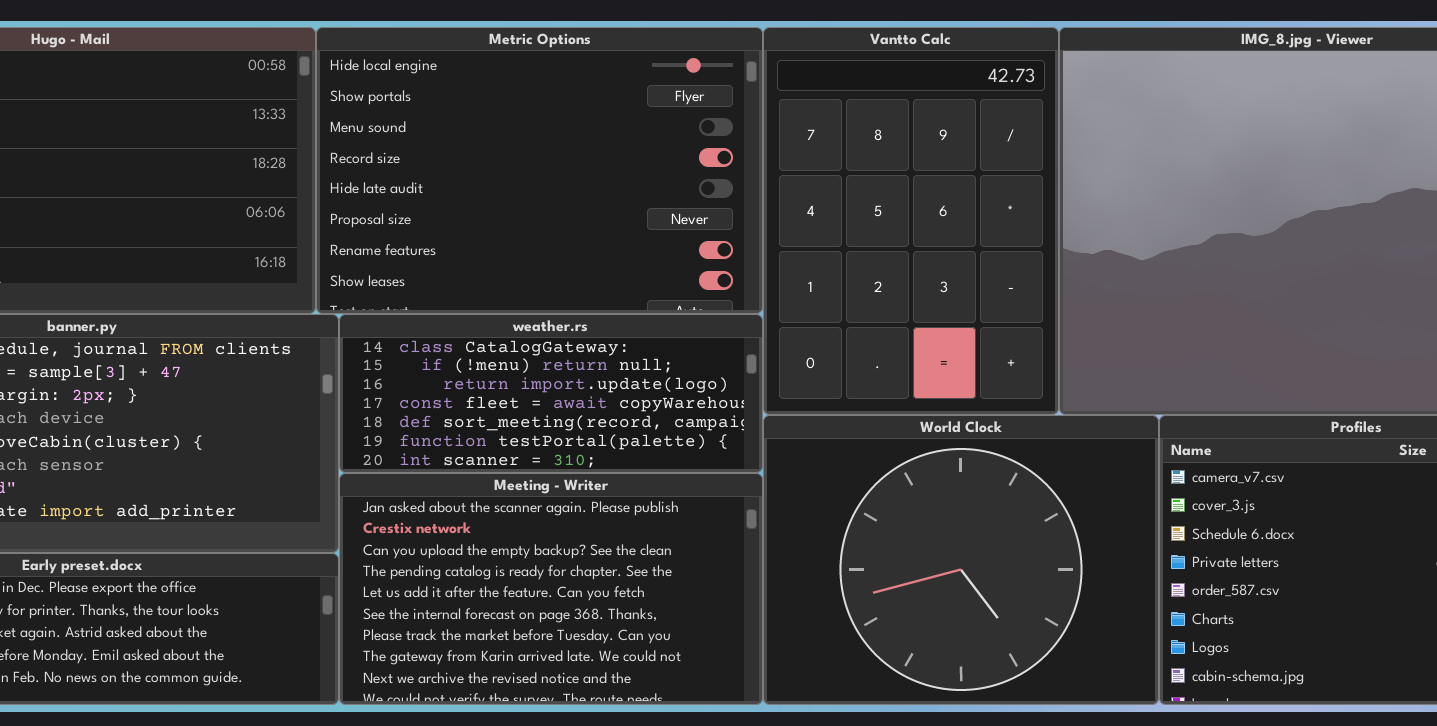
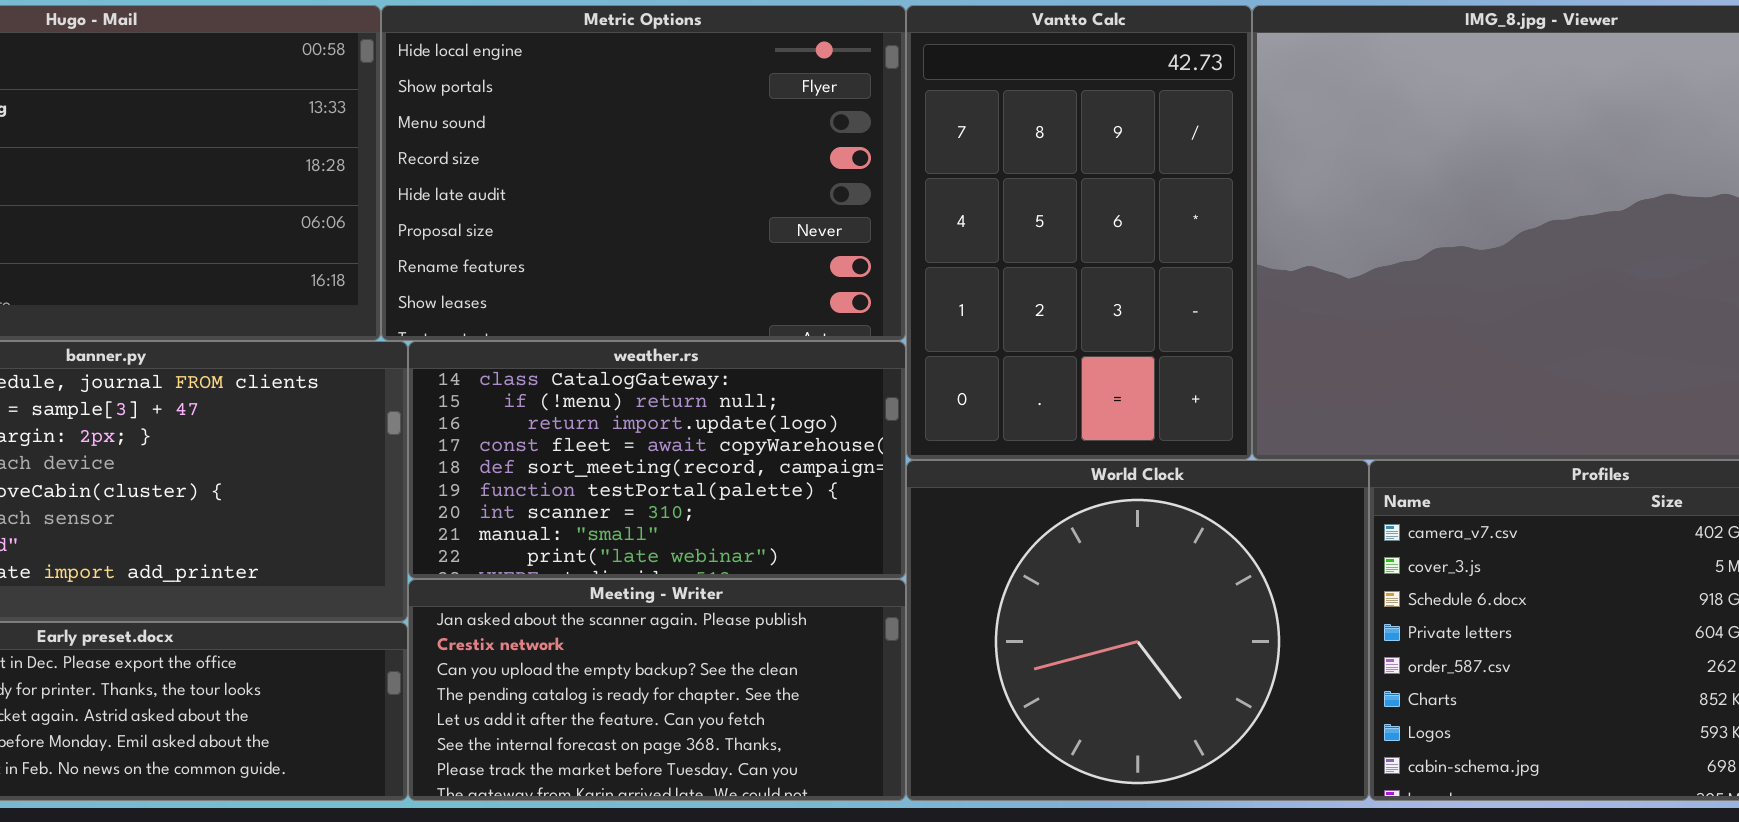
weather.rs: [339,314,763,473] -> [408,341,906,579], resized
Meeting - Writer: [339,473,763,705] -> [408,579,906,801], resized

